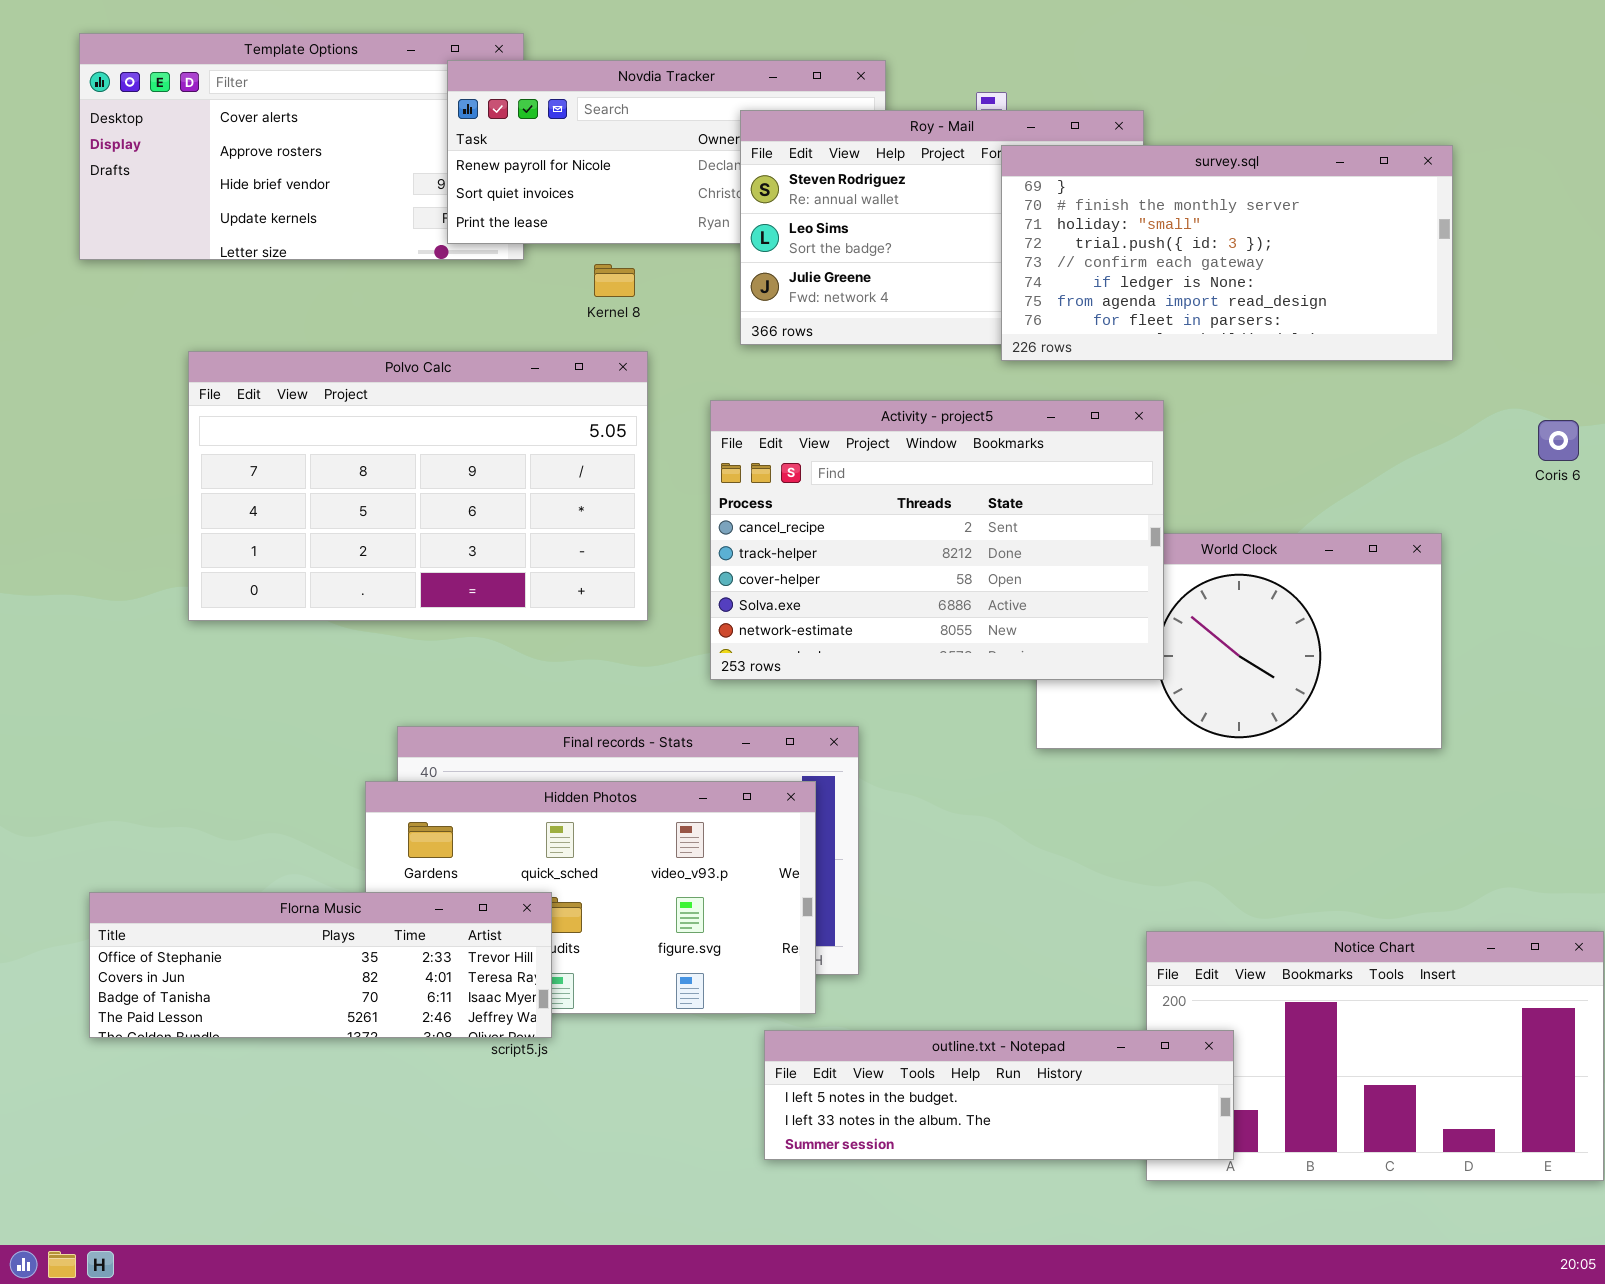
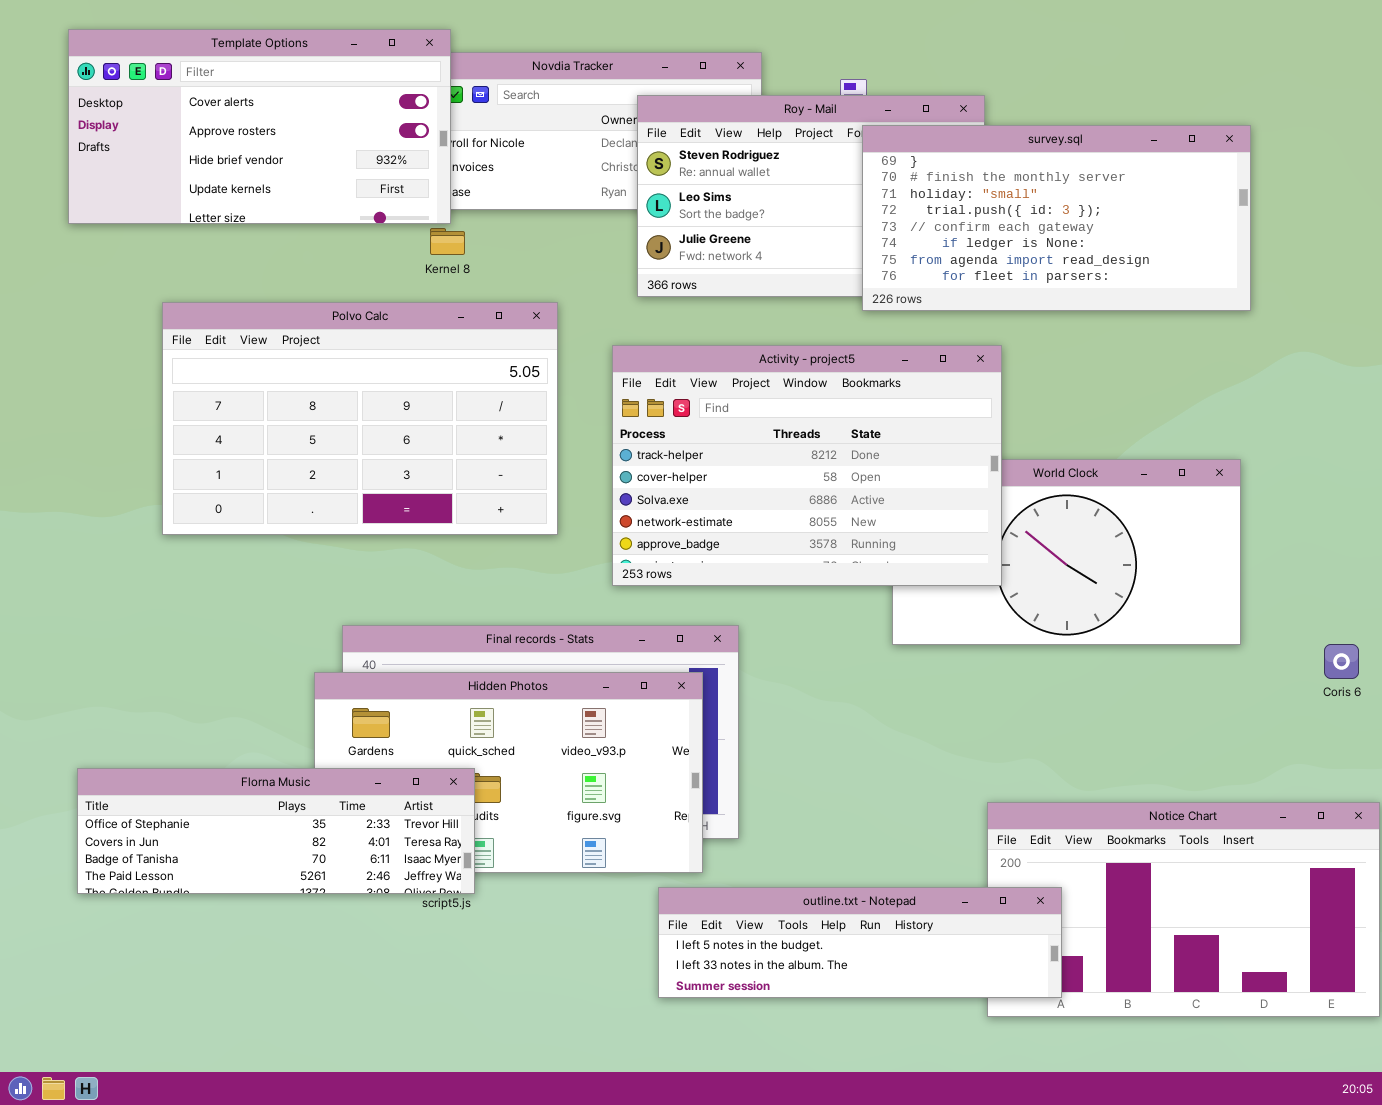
Template Options: [79,33,524,260] -> [68,29,451,224], raised
Kernel 8: [594,264,635,297] -> [430,228,465,255], moved
Activity - project5: [710,400,1164,680] -> [612,345,1002,586], scrolled down 1 row
Coris 6: [1538,420,1579,461] -> [1324,644,1359,679], moved

